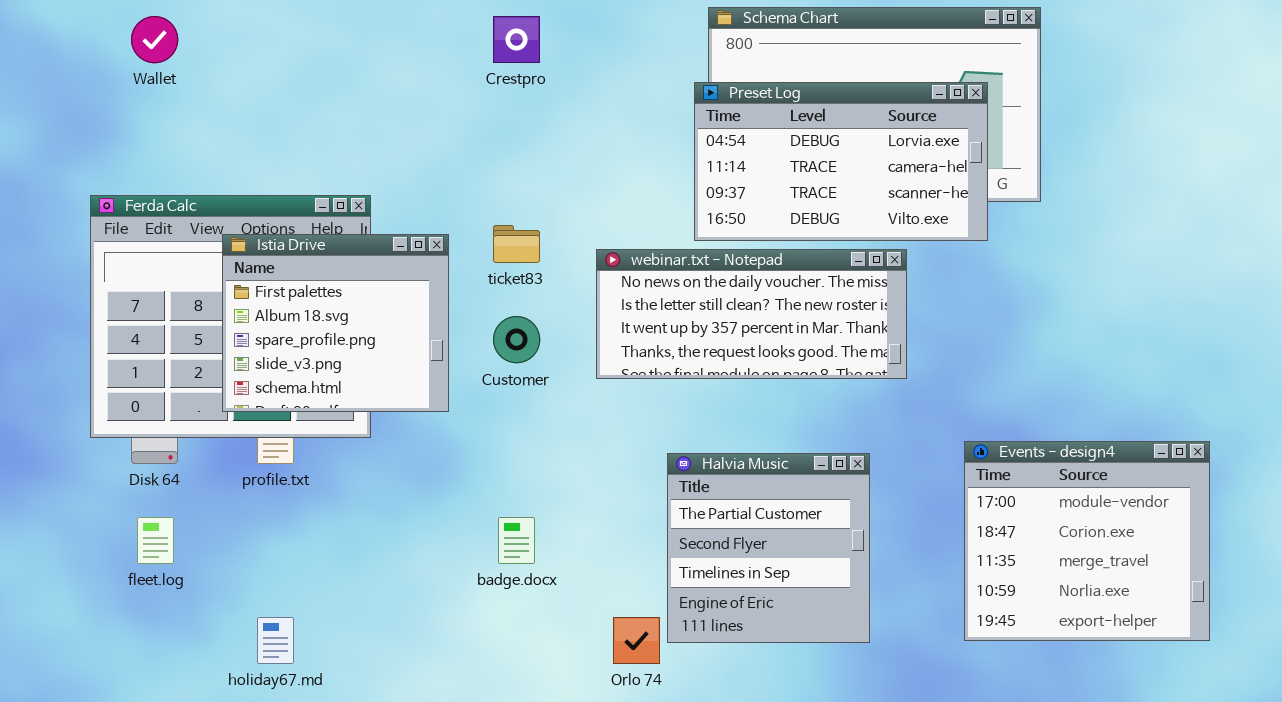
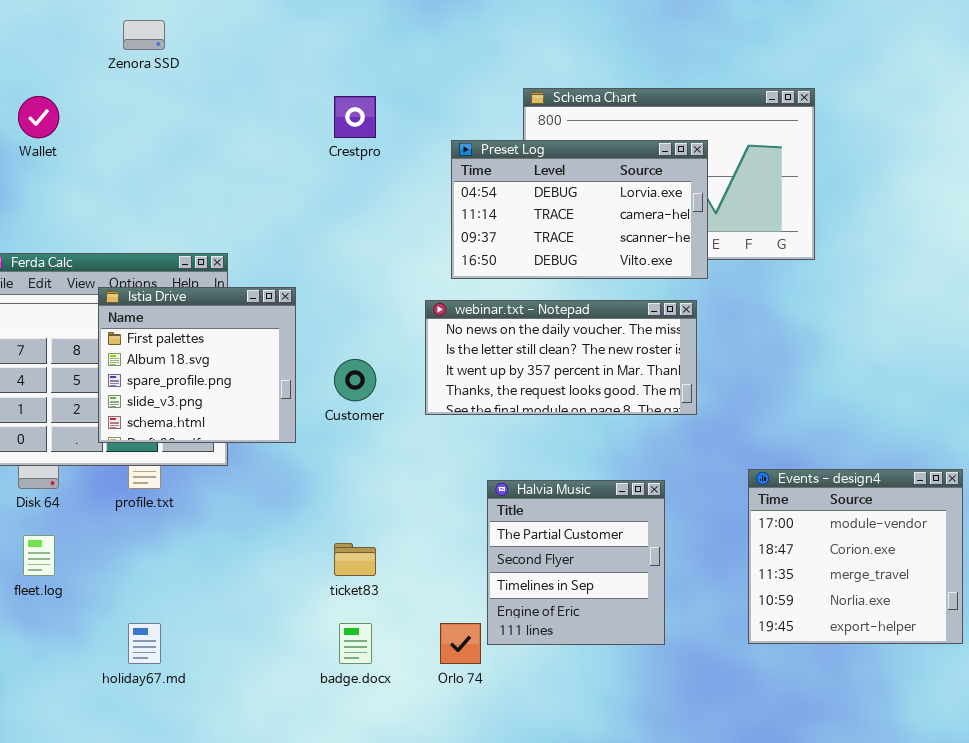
Preset Log: [694,82,988,241] -> [451,140,708,279], moved
ticket83: [493,225,540,263] -> [334,543,376,576], moved
badge.docx: [498,517,535,564] -> [339,623,372,664], moved

